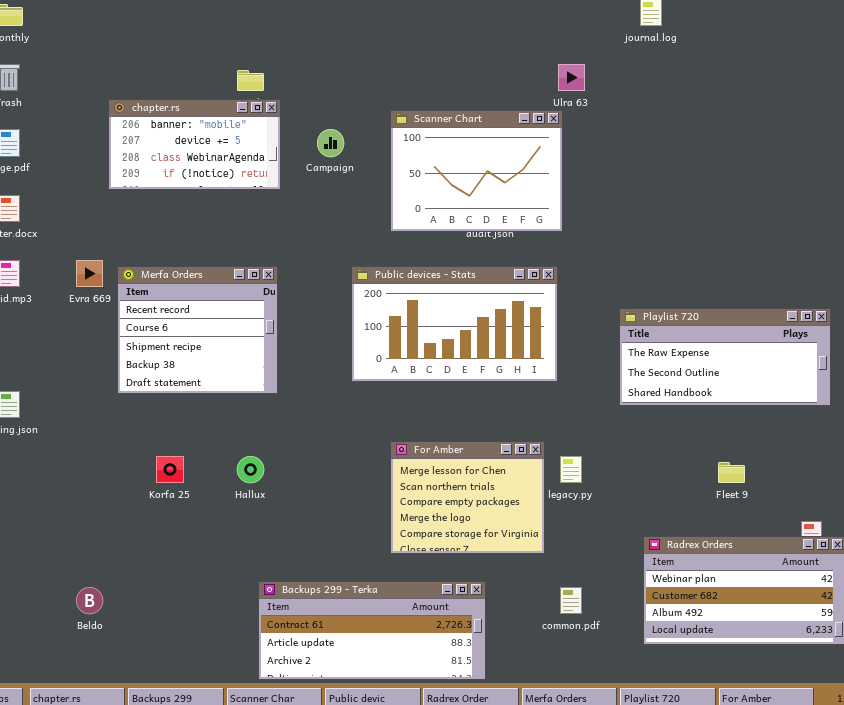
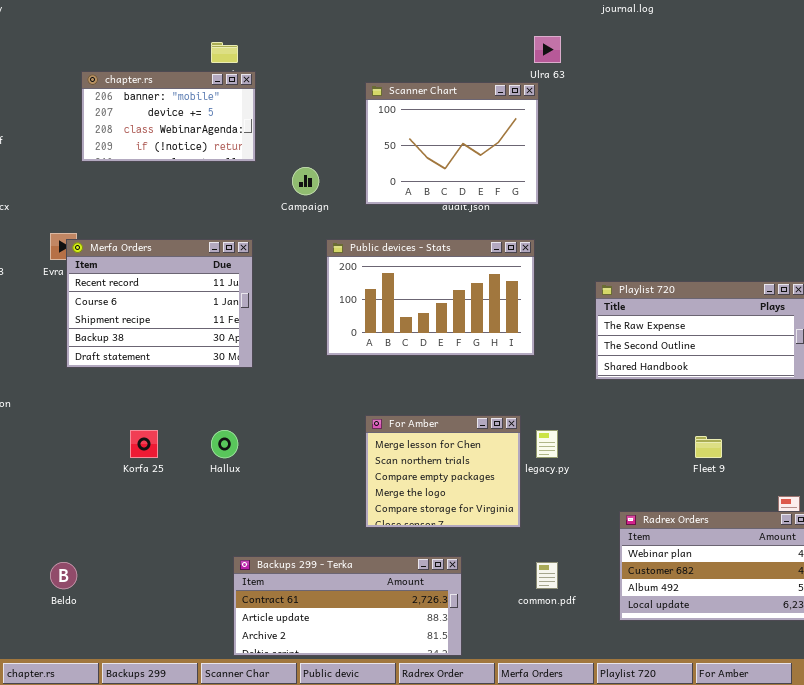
Campaign: [317,129,344,157] -> [292,167,319,195], moved
Merfa Orders: [117,266,278,394] -> [66,239,253,368], resized

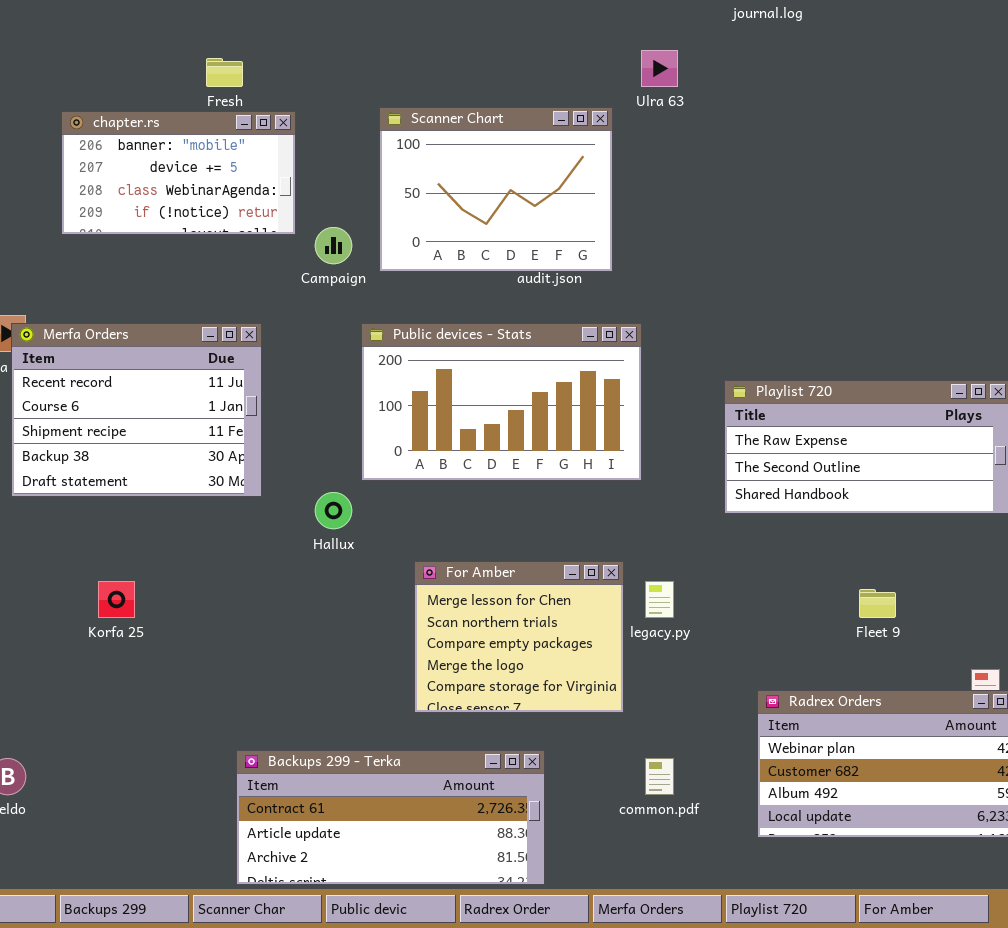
chapter.rs: [81,71,256,162] -> [61,111,296,235], moved
Scanner Chart: [365,82,539,205] -> [379,107,613,272], moved
Hallux: [211,430,238,458] -> [315,492,352,529], moved

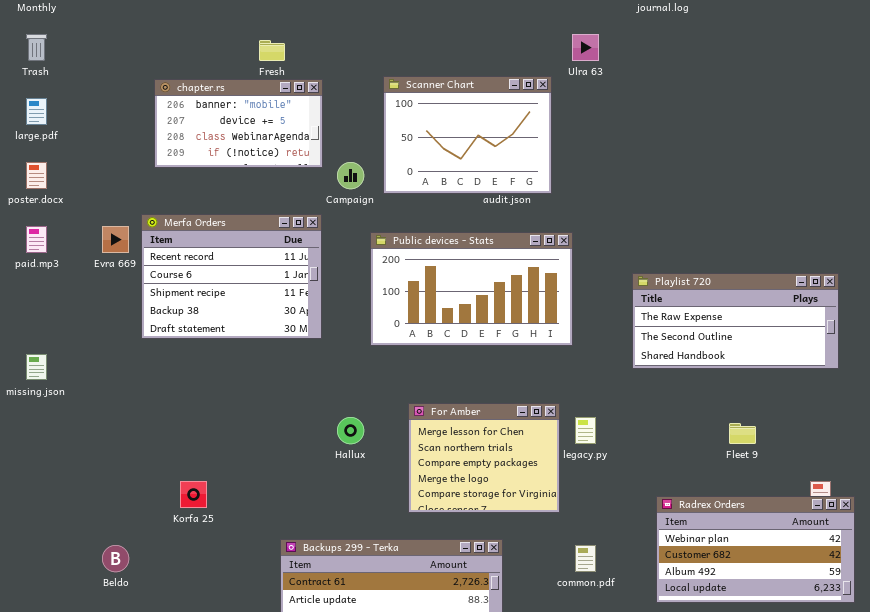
Merfa Orders: [11,323,262,497] -> [141,214,322,339], moved
Hallux: [315,492,352,529] -> [337,417,364,444], moved
Korfa 25: [98,581,135,618] -> [180,481,207,508], moved

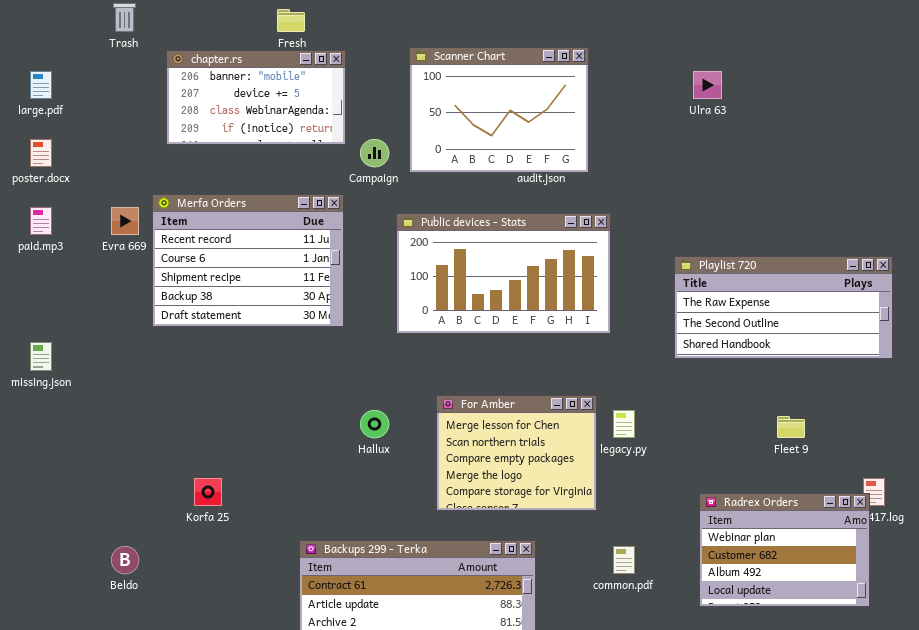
Trash: [26,34,47,61] -> [113,3,136,32], moved
Ulra 63: [572,34,599,61] -> [693,71,722,99], moved
Radrex Orders: [656,496,855,603] -> [699,493,870,607], resized

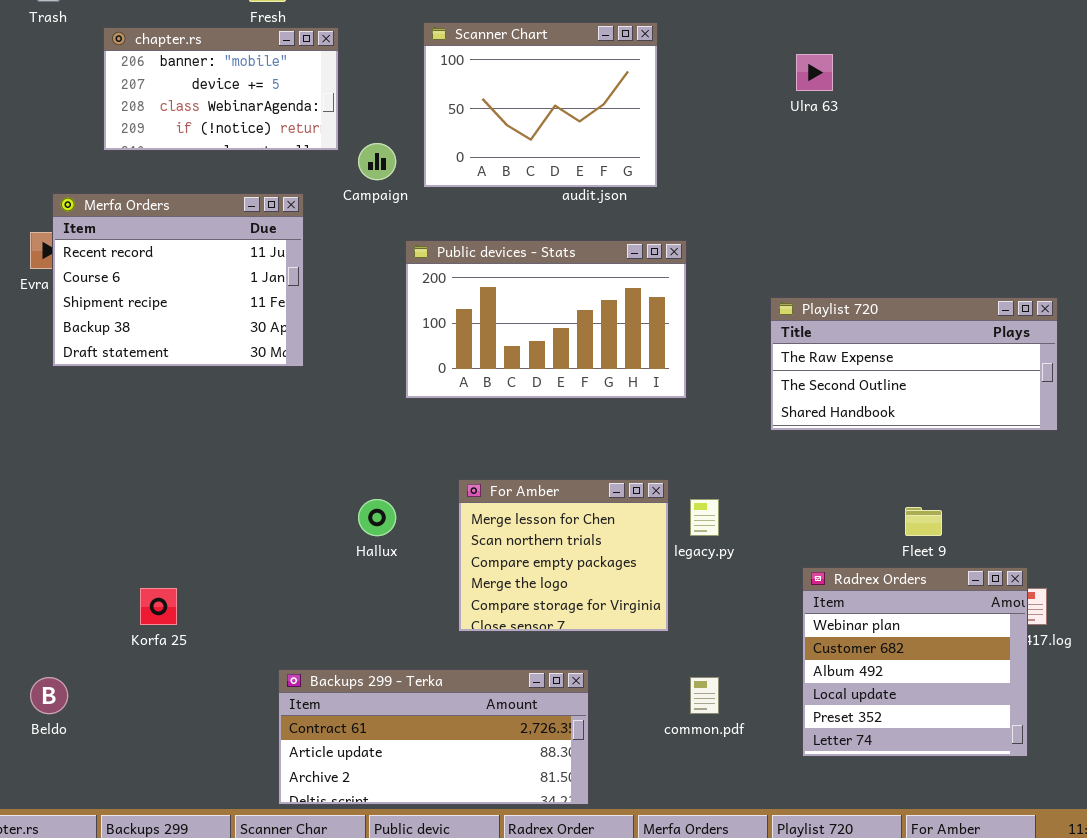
Merfa Orders: [152,194,344,327] -> [52,193,304,367], moved
Radrex Orders: [699,493,870,607] -> [802,567,1028,757], resized

